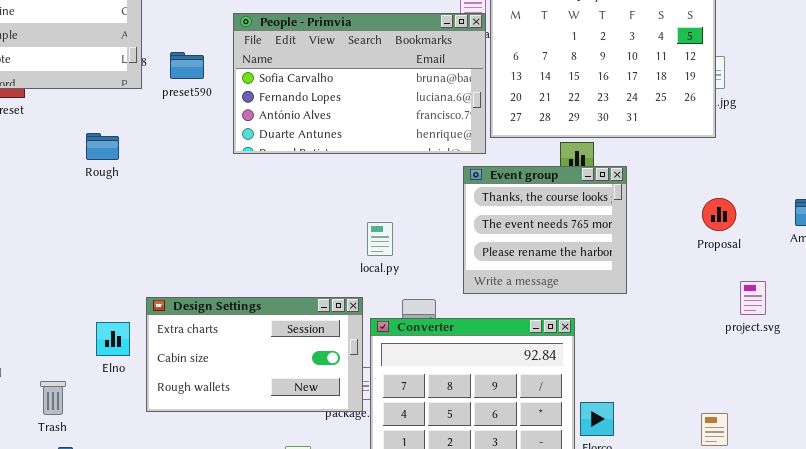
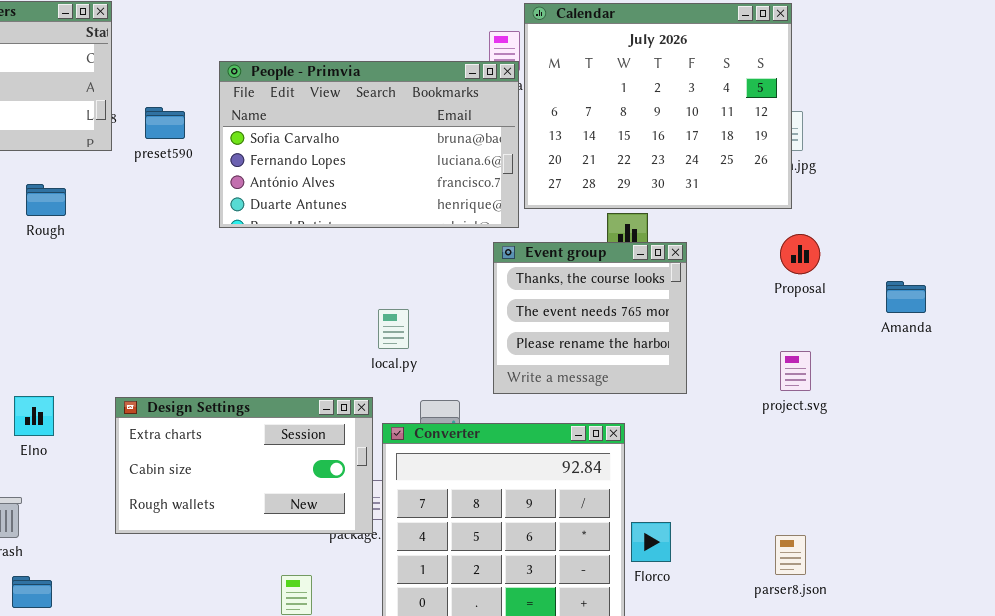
Rough: [86,133,119,160] -> [26,184,66,216], moved
Proposal: [702,198,736,231] -> [780,234,820,274], moved
project.svg: [740,281,766,315] -> [780,351,811,391], moved
Elno: [96,322,130,356] -> [14,396,54,436], moved

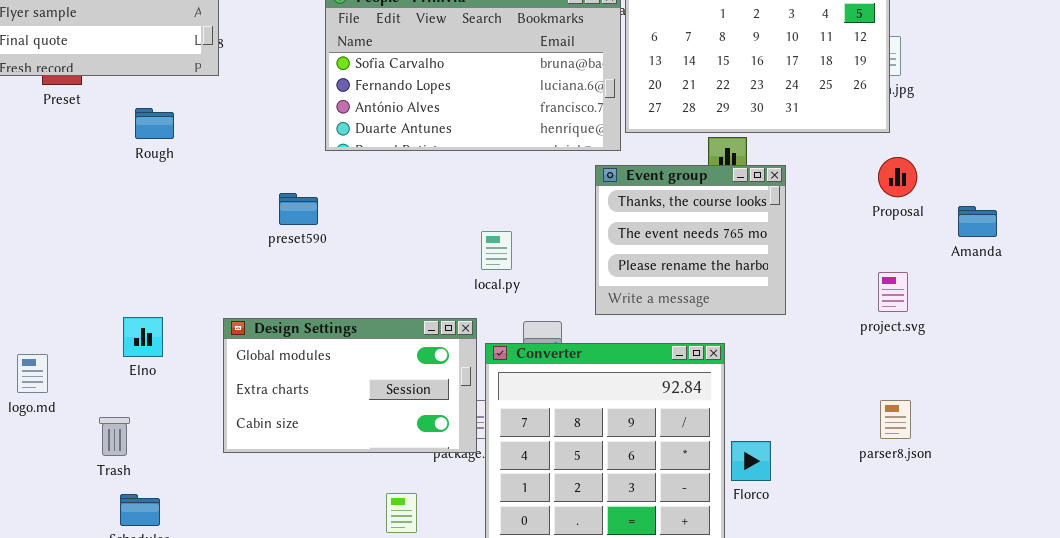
preset590: [145,107,185,139] -> [279,193,318,225], moved
Amanda: [886,281,926,313] -> [958,206,997,237], moved
Design Settings: [115,397,373,534] -> [223,318,477,453], scrolled up 1 row
parser8.json: [775,535,806,575] -> [880,400,911,439], moved

